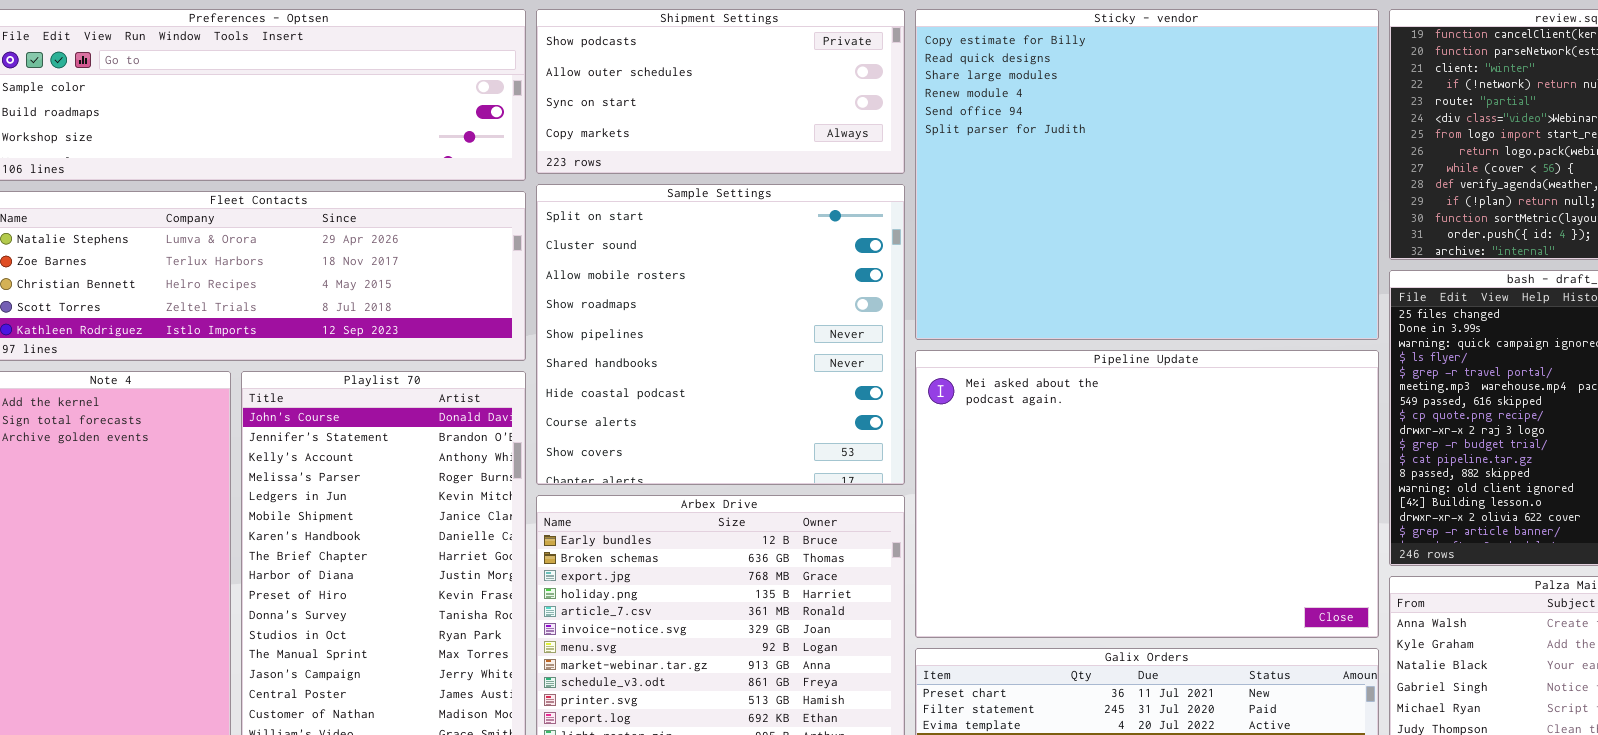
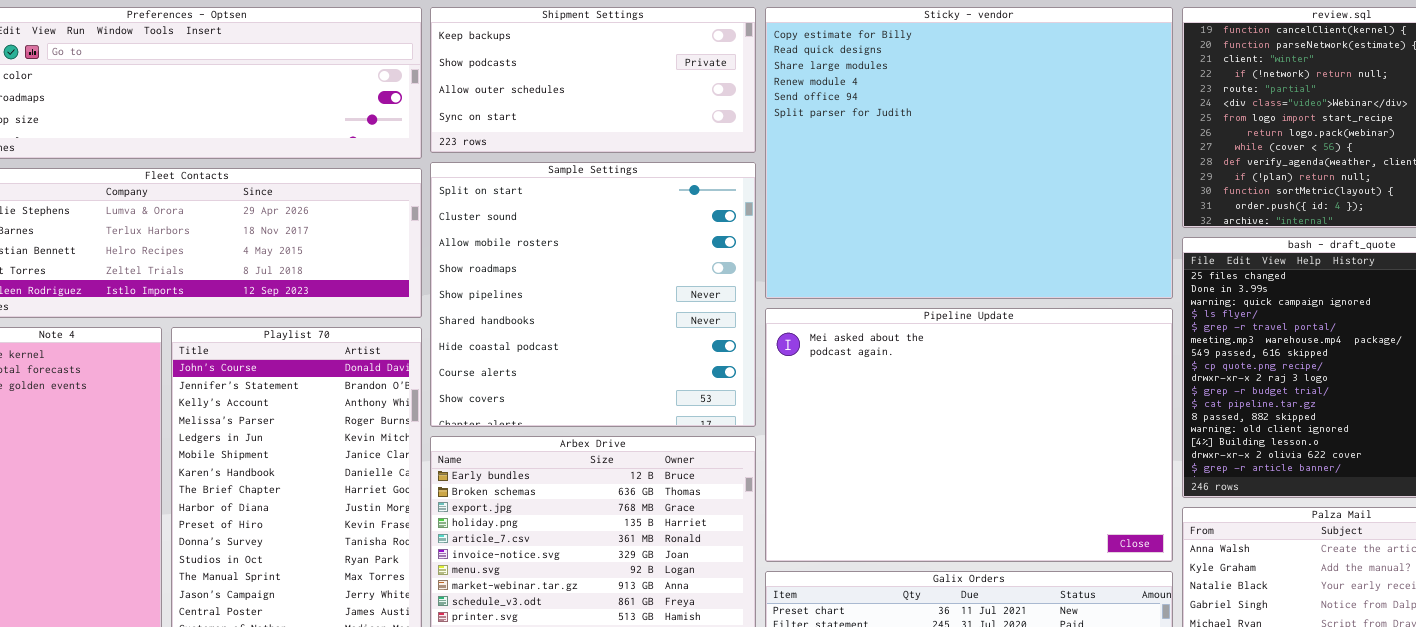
Shipment Settings: [536,9,905,174] -> [430,7,756,153], scrolled up 1 row

